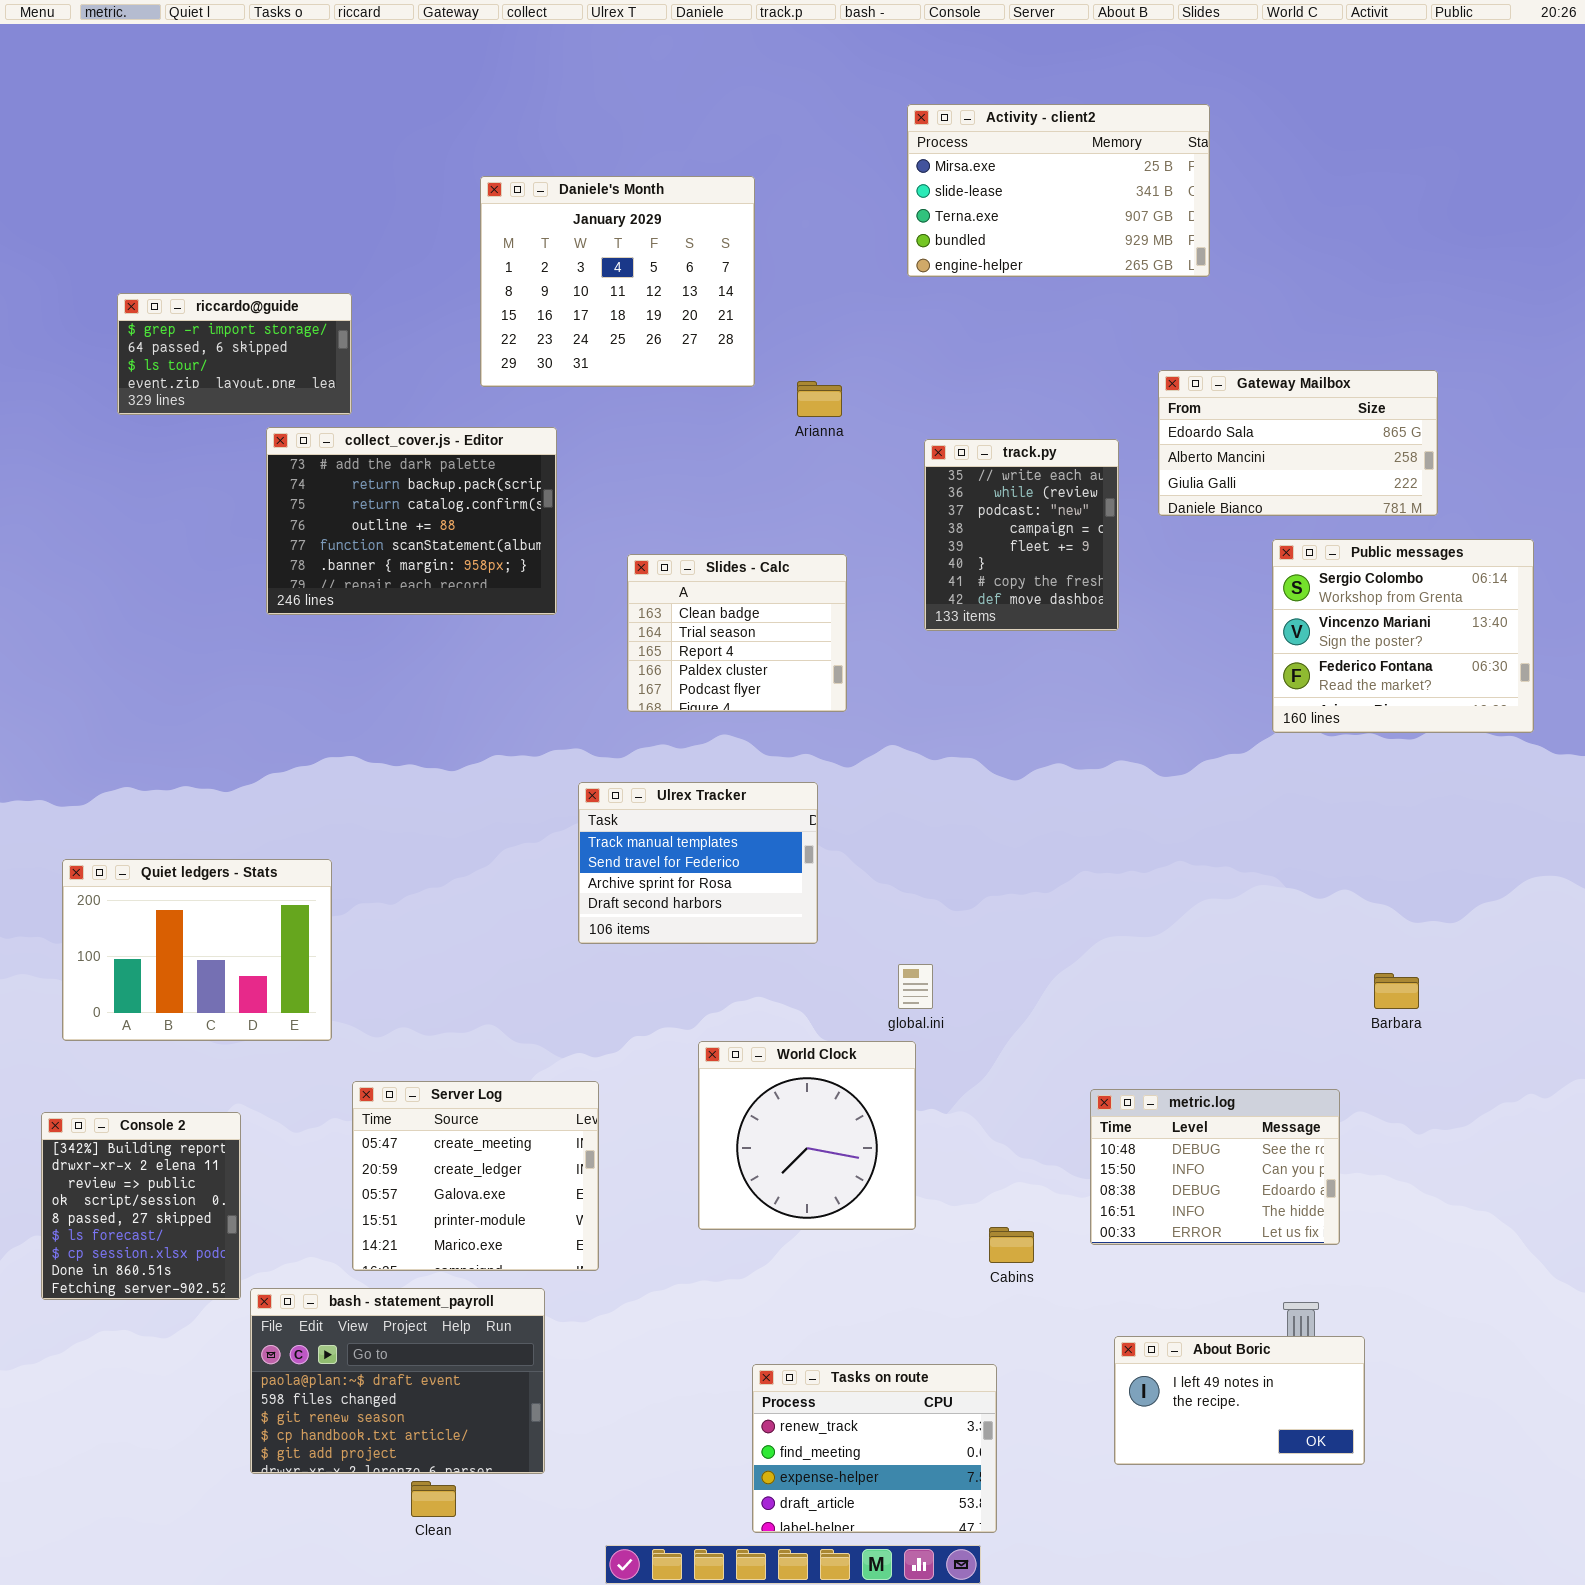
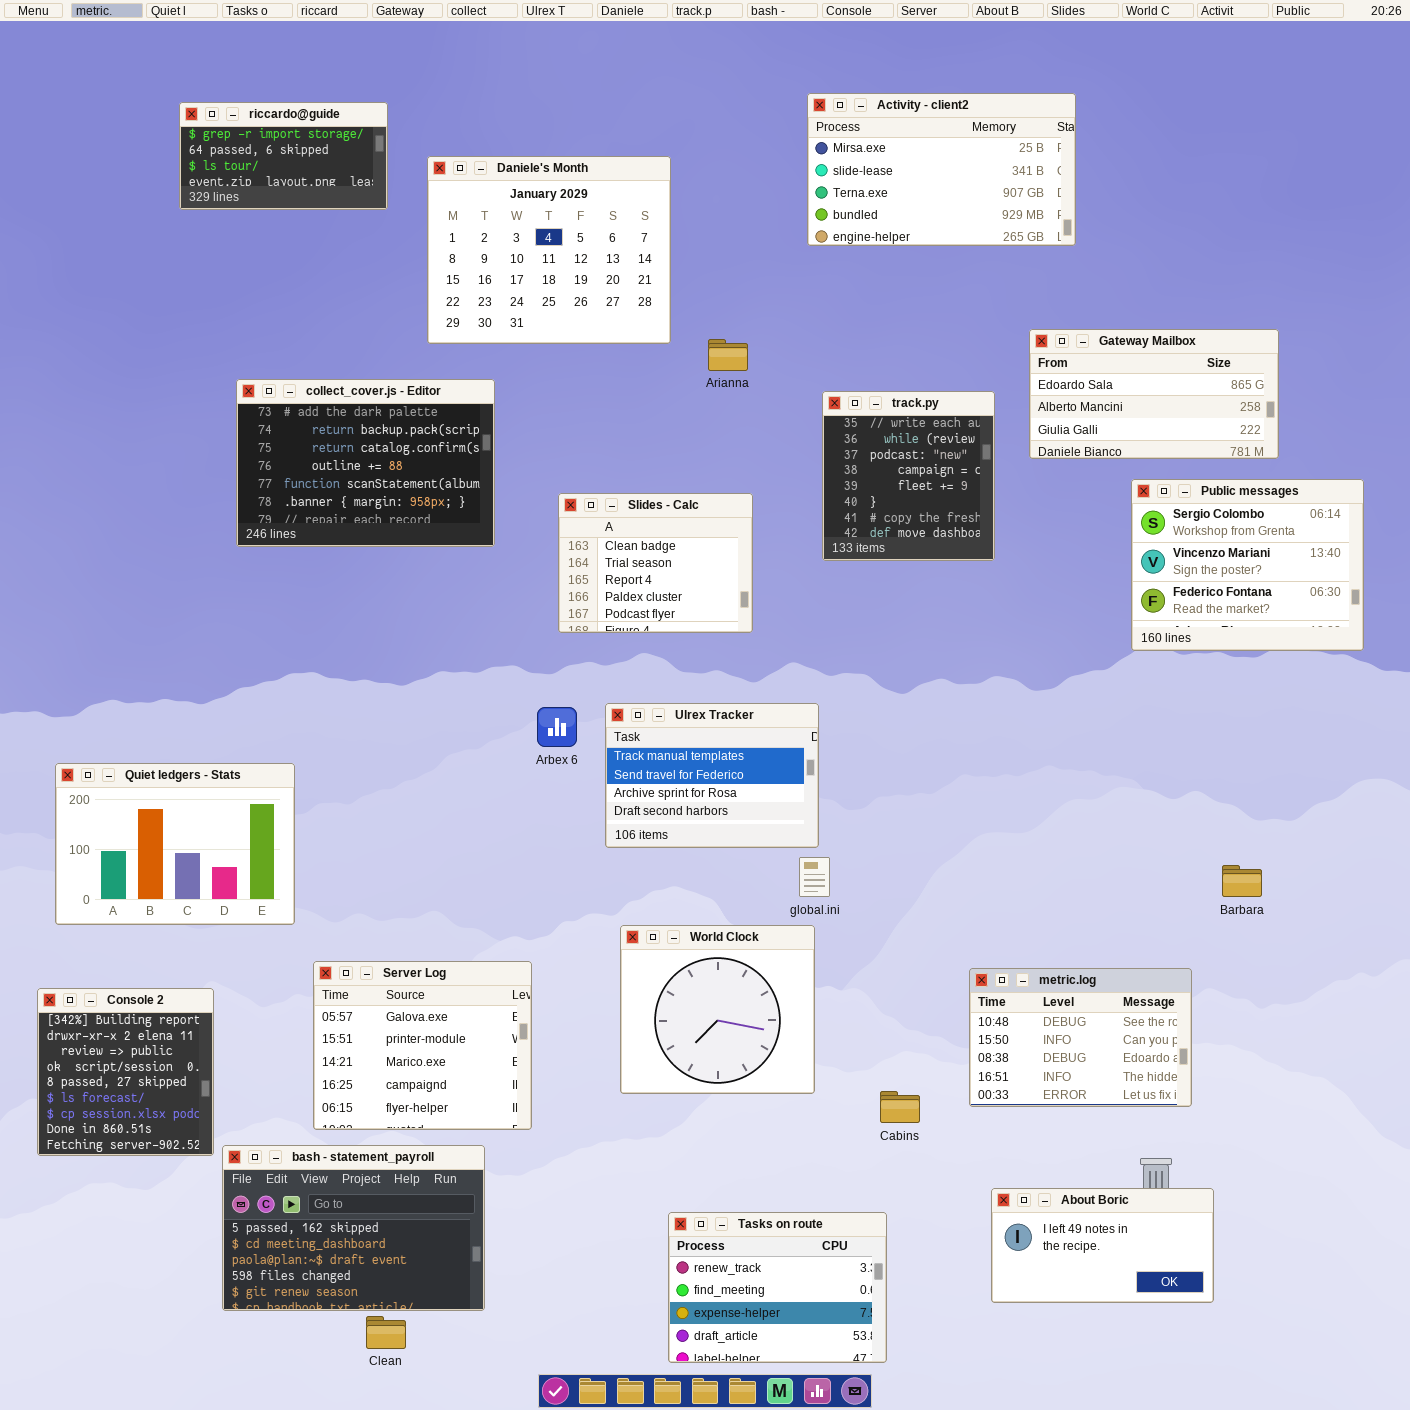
riccardo@guide: [117,293,352,415] -> [179,102,388,210], moved
Ulrex Tracker: [578,782,818,944] -> [605,703,819,848], moved
Server Log: [352,1081,599,1271] -> [313,961,532,1130], scrolled down 2 rows
bash - statement_payroll: [250,1288,545,1474] -> [222,1145,485,1311], scrolled up 2 rows

